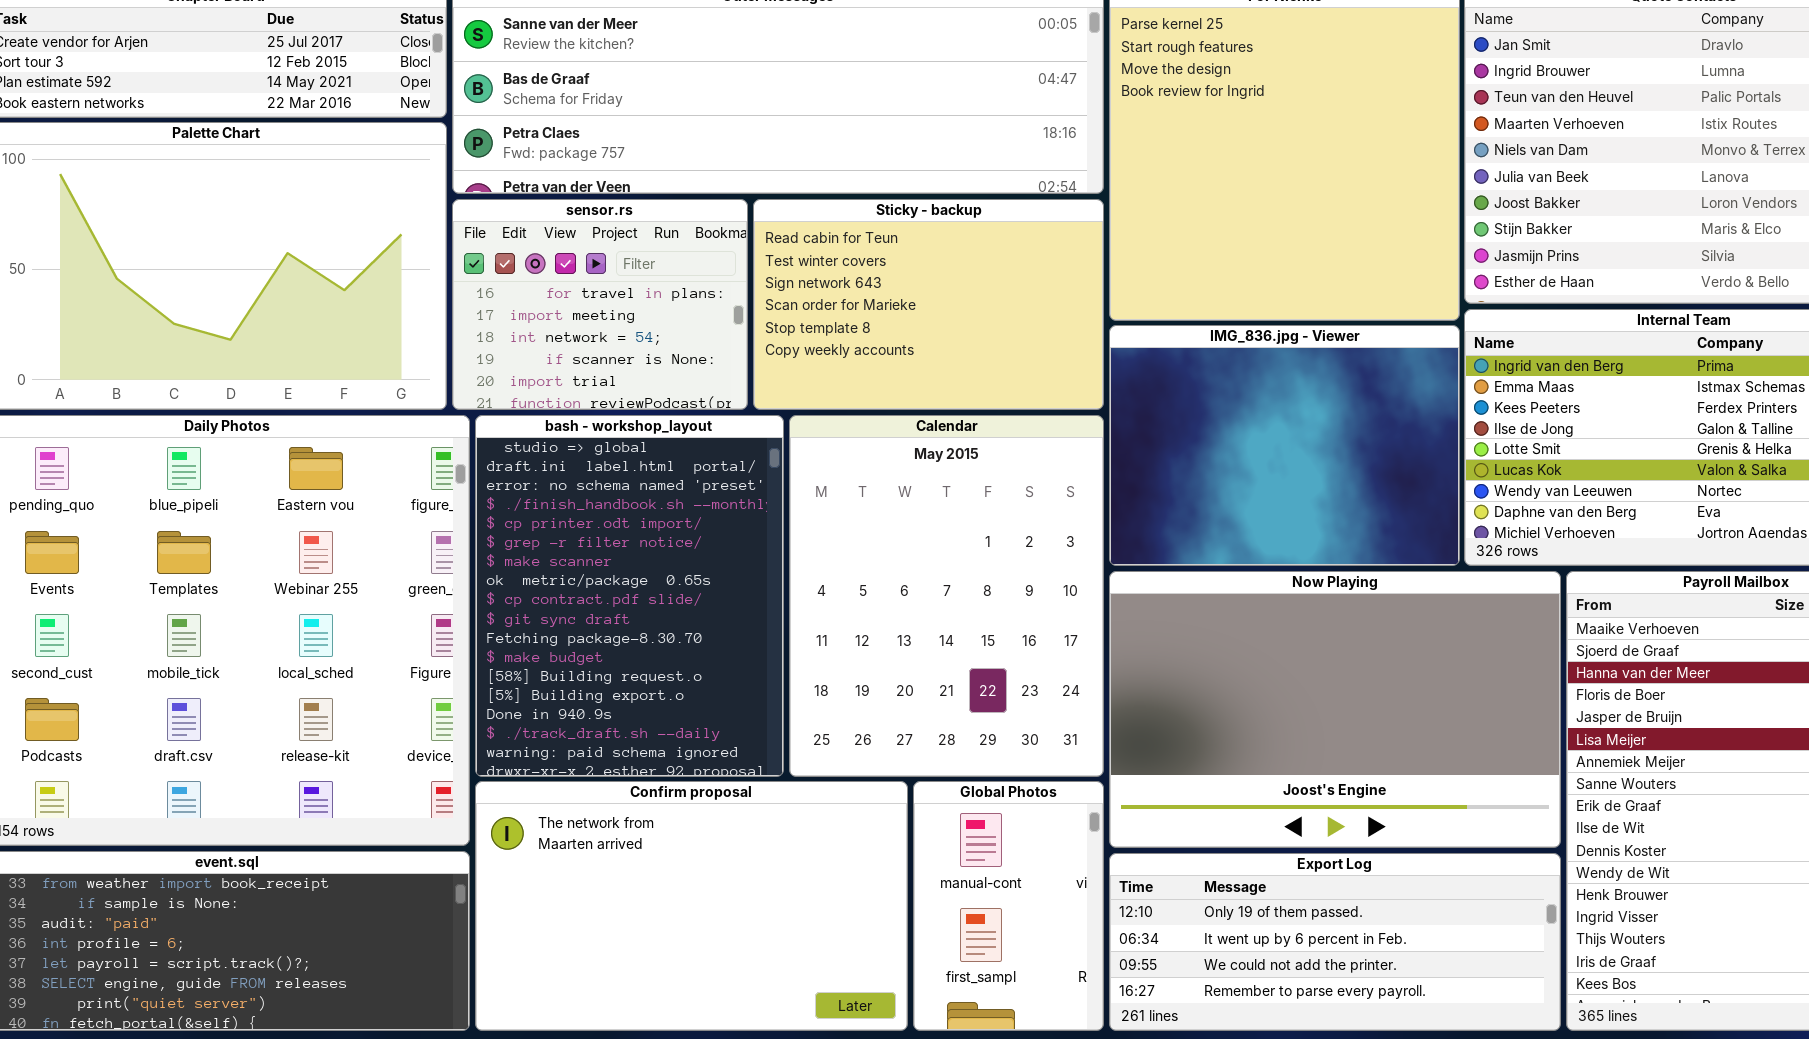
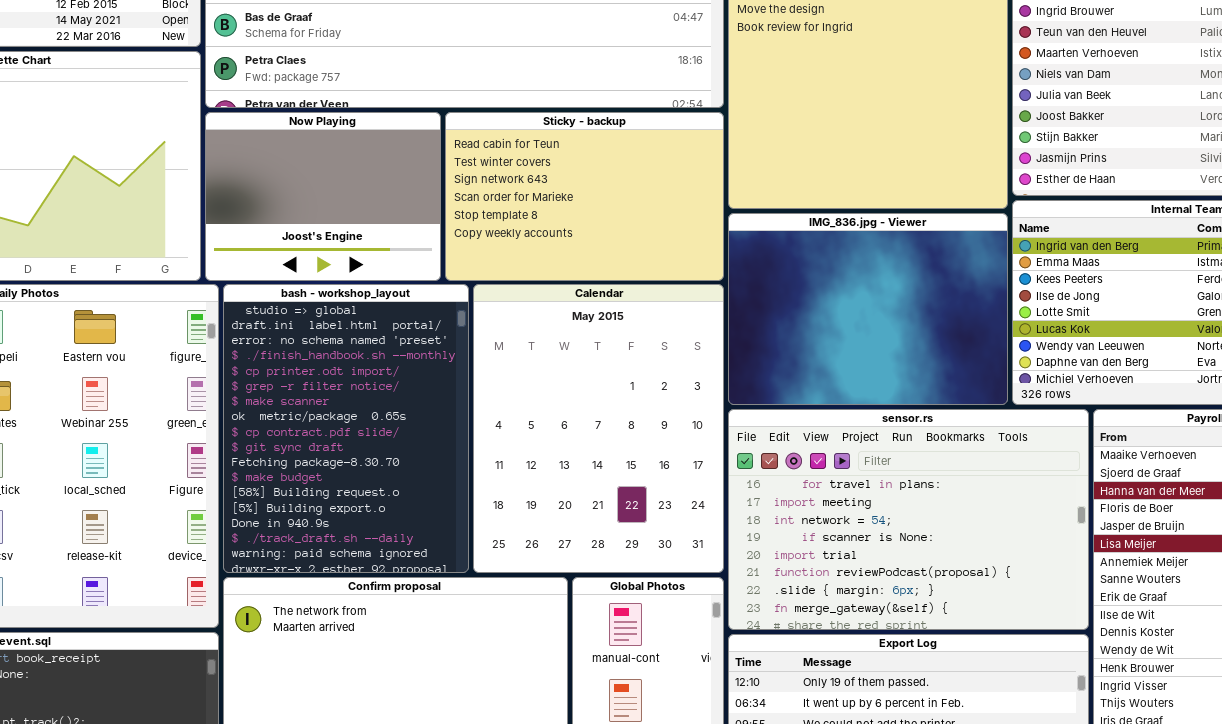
sensor.rs: [452,199,748,410] -> [728,409,1089,630], moved, resized
Now Playing: [1109,571,1561,848] -> [205,112,441,281], moved, resized

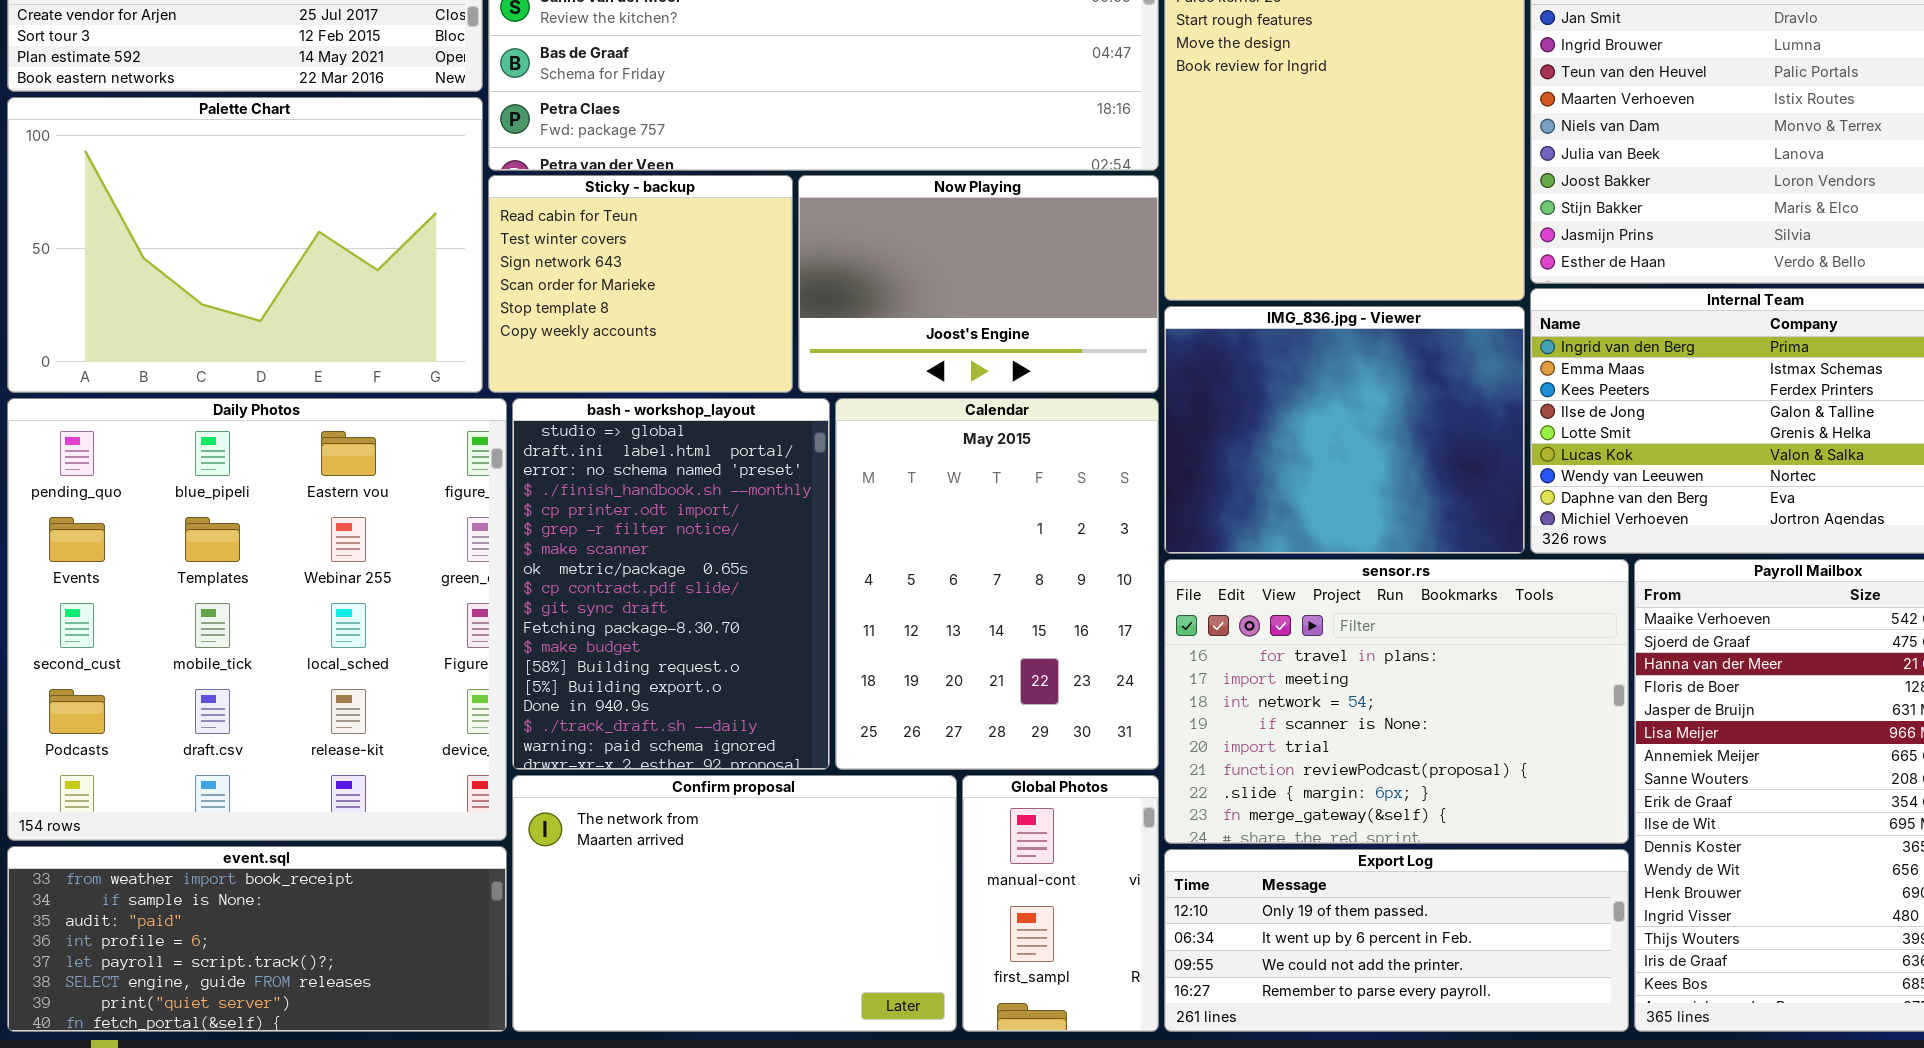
Now Playing: [205,112,441,281] -> [798,175,1159,393], moved, resized
Sticky - backup: [445,112,724,281] -> [488,175,793,393], moved, resized

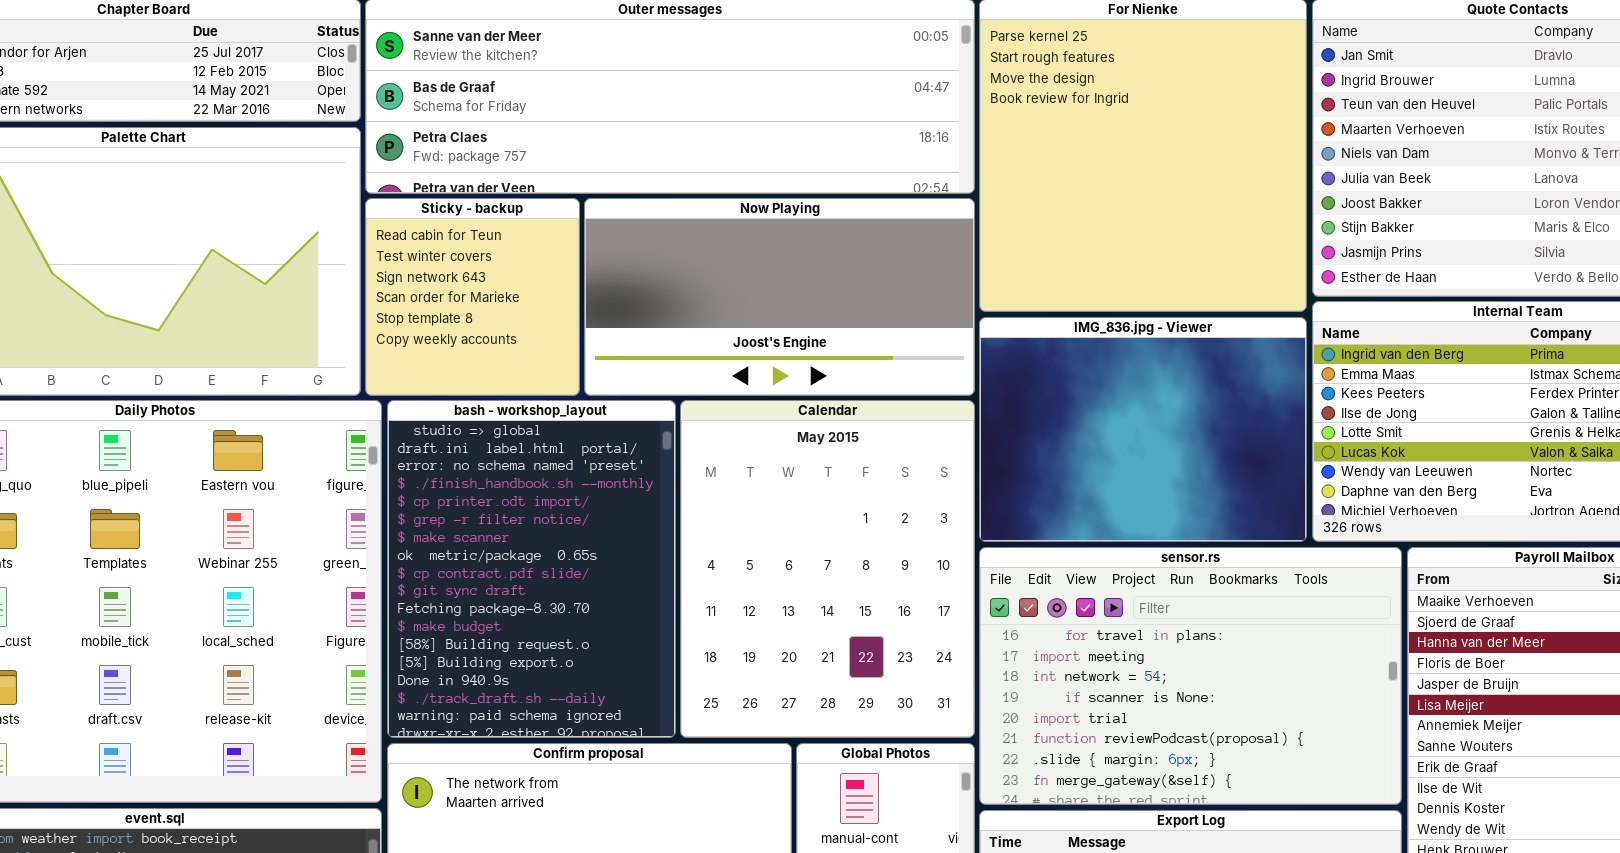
Sticky - backup: [488,175,793,393] -> [365,198,580,396], resized
Now Playing: [798,175,1159,393] -> [584,198,975,396], resized

